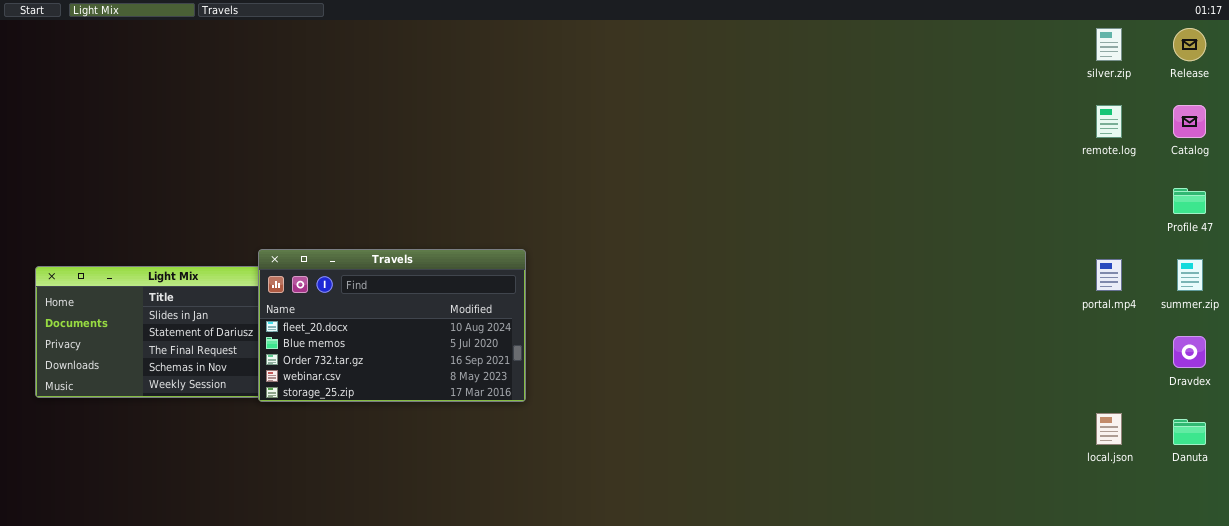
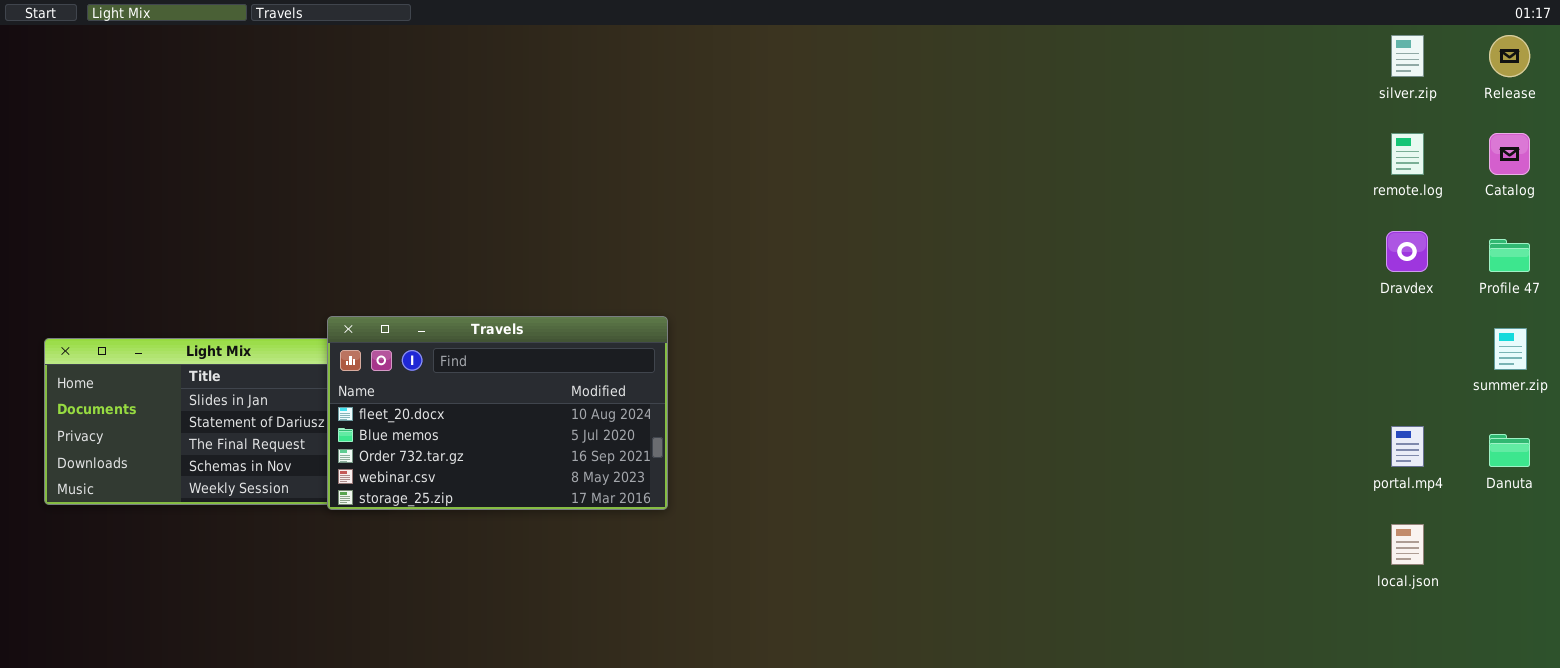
portal.mp4: [1096,259,1122,291] -> [1391,426,1424,467], moved
Dravdex: [1173,336,1206,368] -> [1386,231,1428,272], moved
Danuta: [1173,419,1206,445] -> [1489,434,1530,467], moved

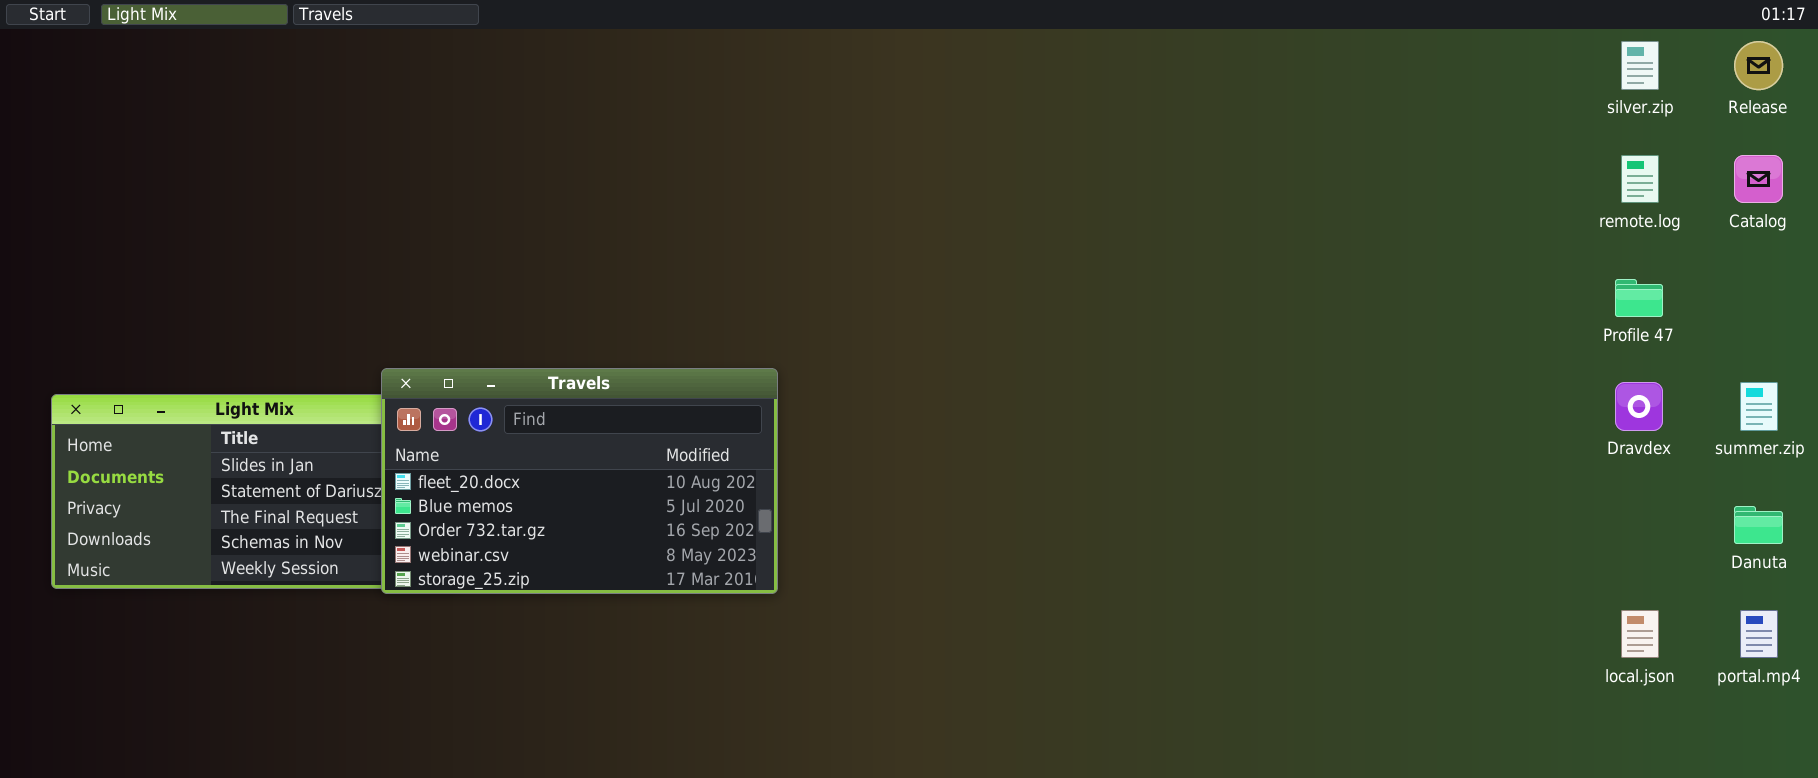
Dravdex: [1386,231,1428,272] -> [1615,382,1663,431], moved
Profile 47: [1489,239,1530,272] -> [1615,279,1663,317], moved
portal.mp4: [1391,426,1424,467] -> [1740,610,1778,658], moved

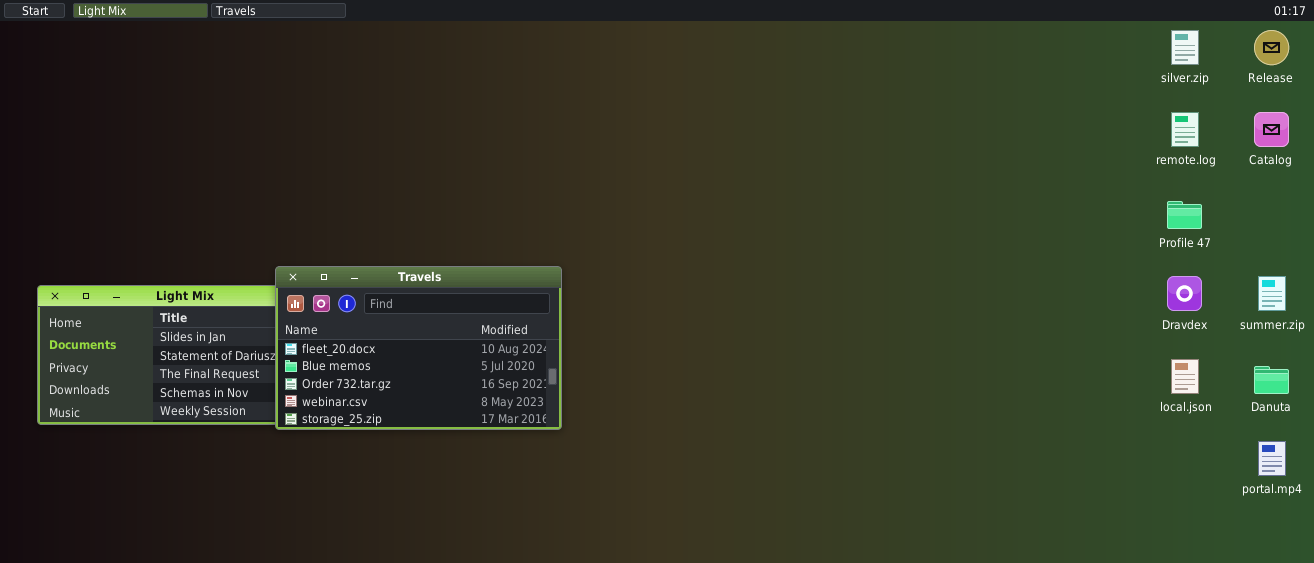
local.json: [1621,610,1659,658] -> [1171,359,1199,394], moved

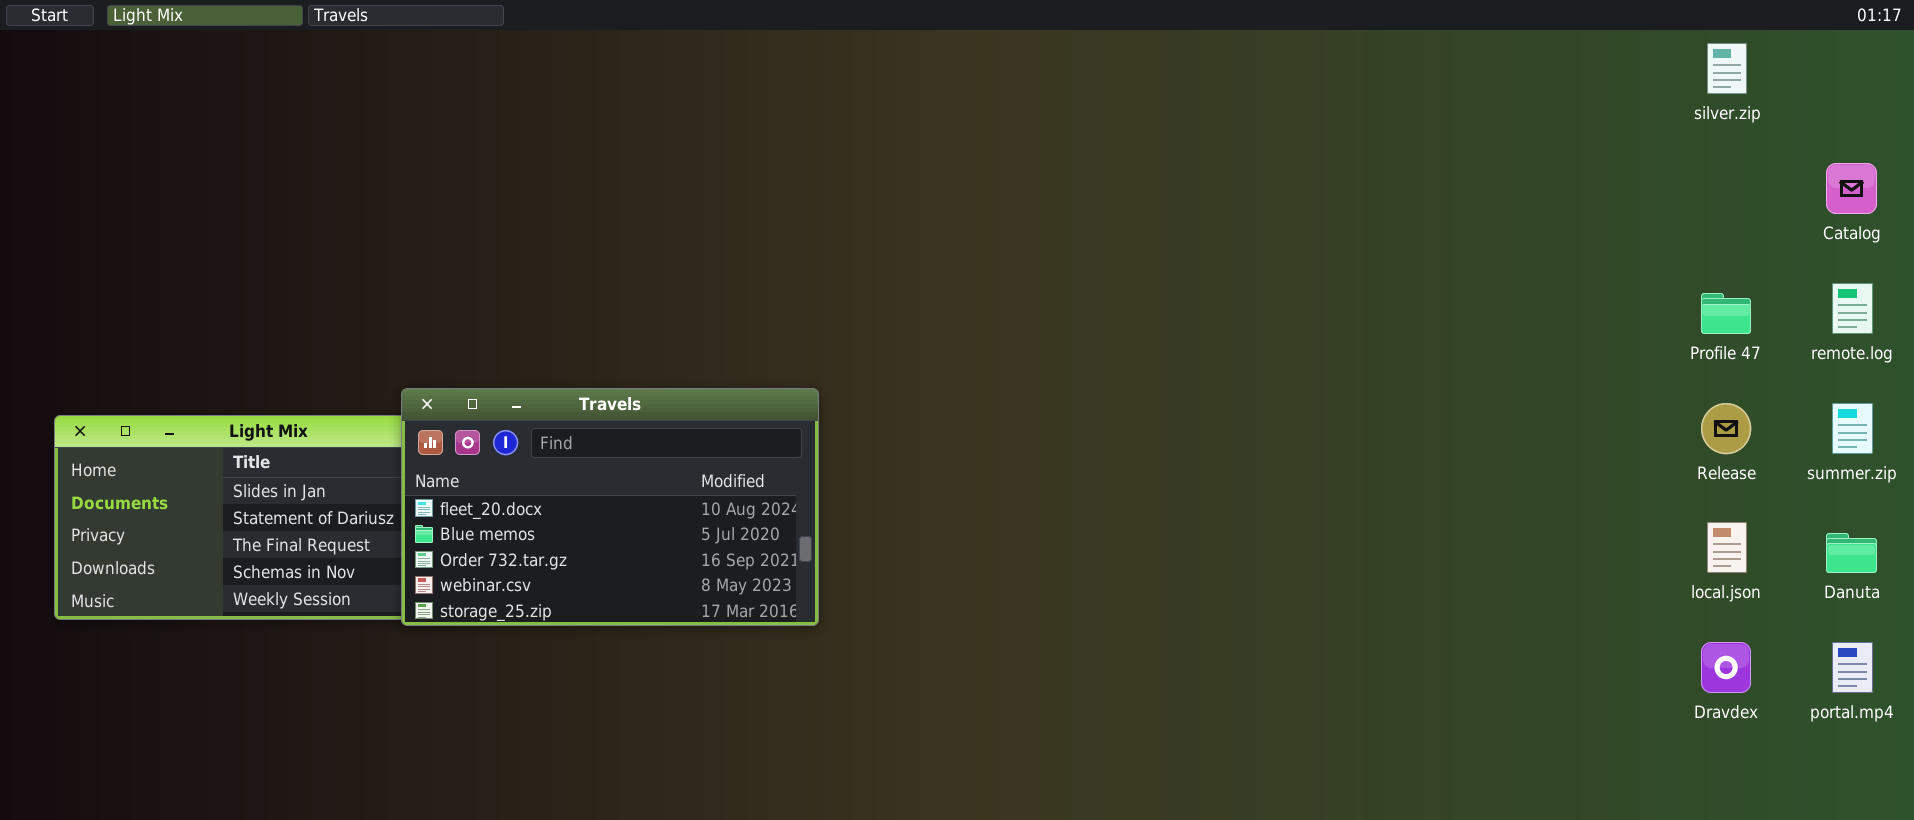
Release: [1254,30,1289,65] -> [1701,403,1751,454], moved
remote.log: [1171,112,1199,147] -> [1832,283,1873,334], moved
Dravdex: [1167,276,1202,311] -> [1701,642,1751,693], moved

